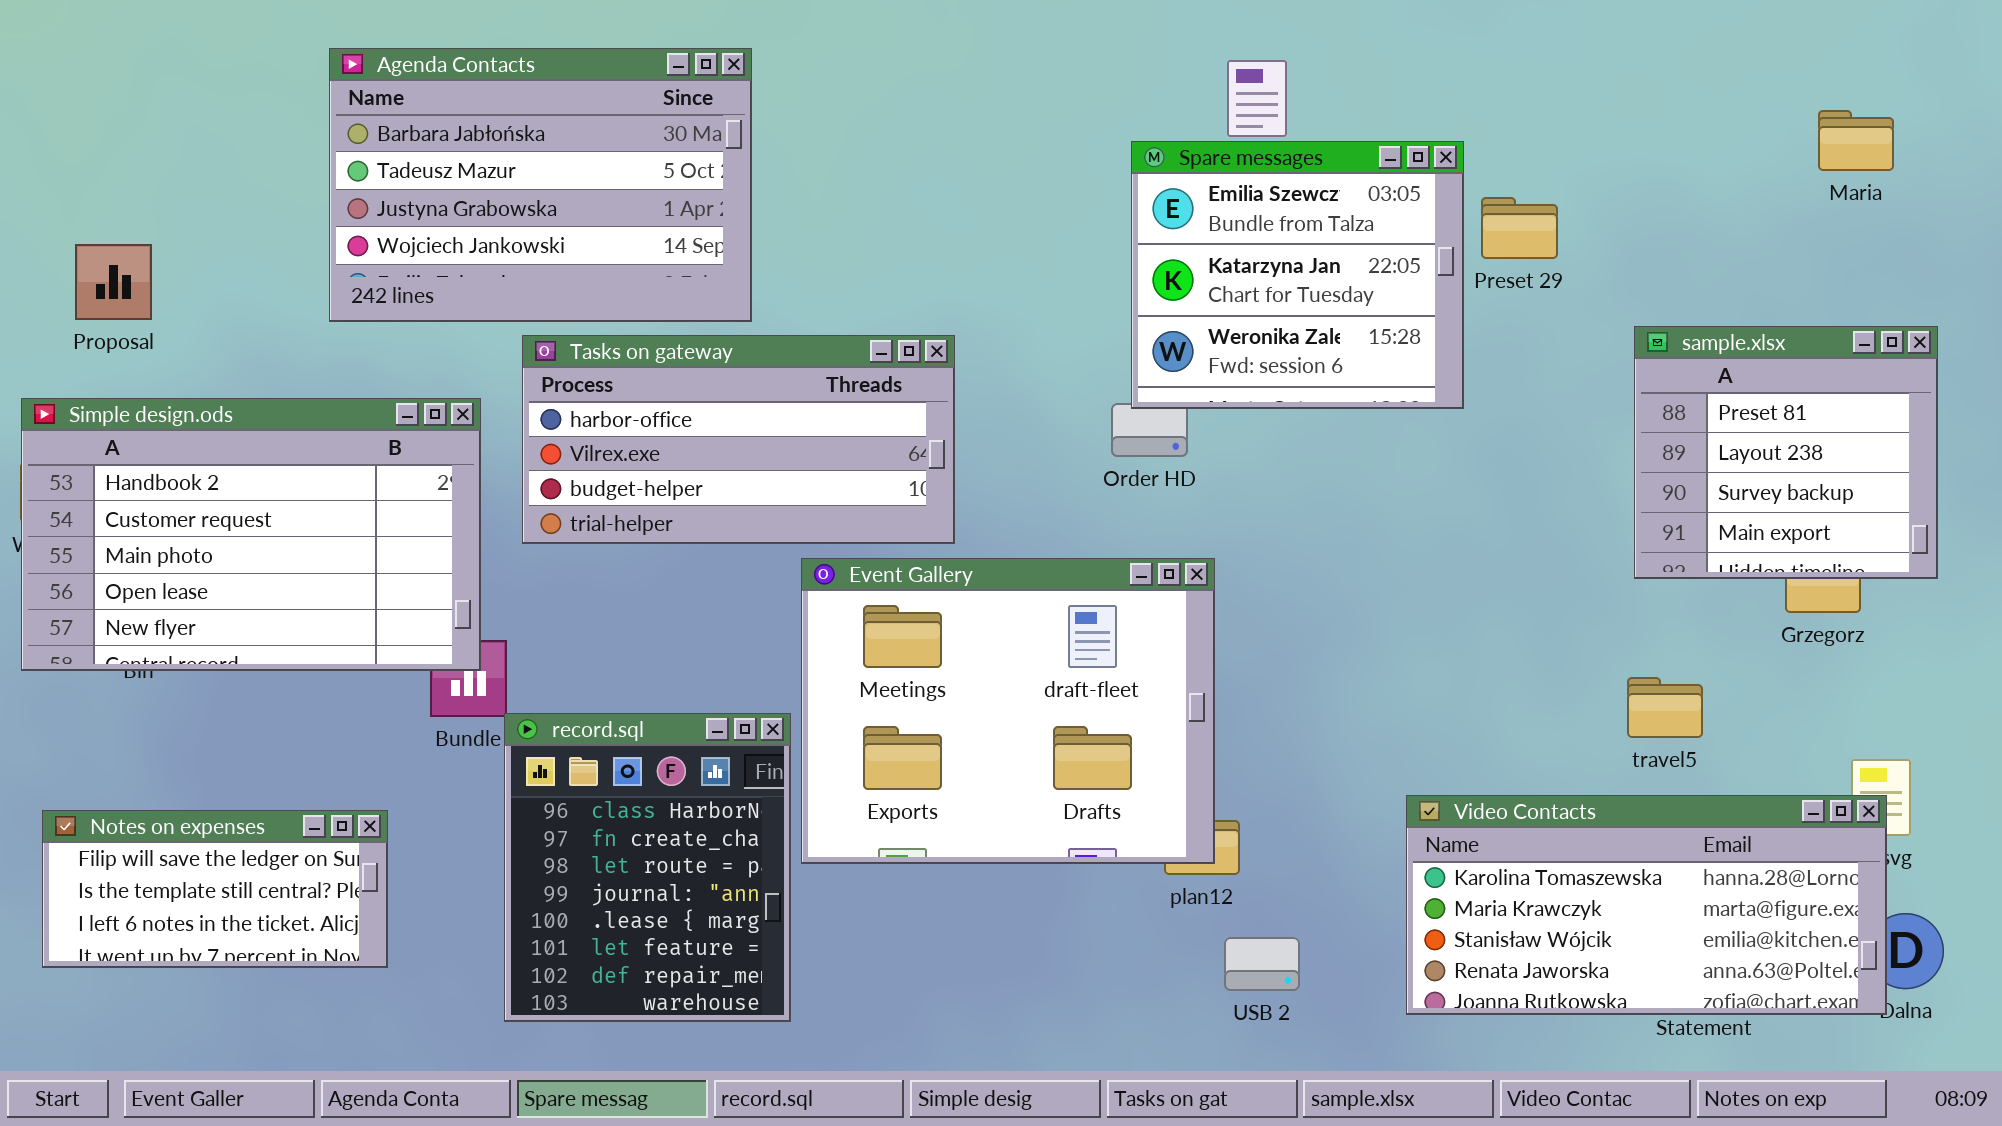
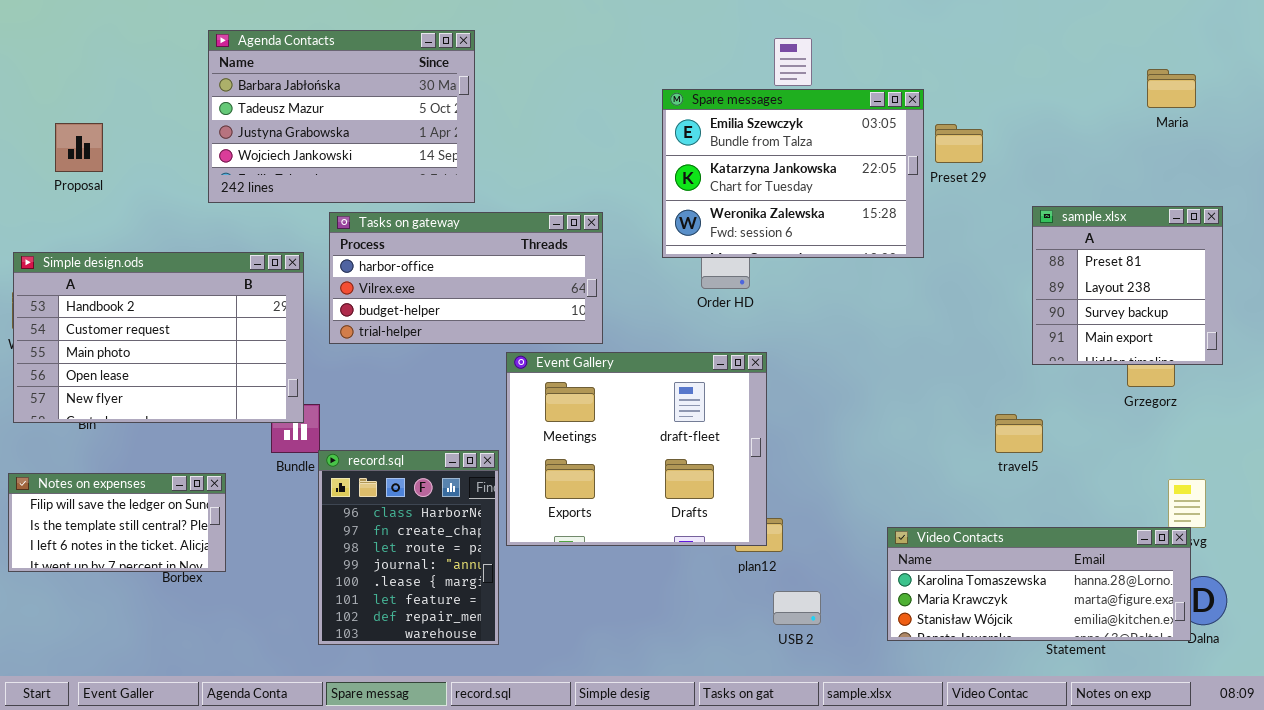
Spare messages: [1131,141,1464,409] -> [662,89,924,258], resized
Proposal: [75,244,152,320] -> [55,123,103,172], moved
travel5: [1627,677,1703,738] -> [995,414,1043,453], moved
Video Contacts: [1406,795,1887,1015] -> [887,527,1191,641], resized
Notes on expenses: [42,810,388,968] -> [8,473,226,572], moved

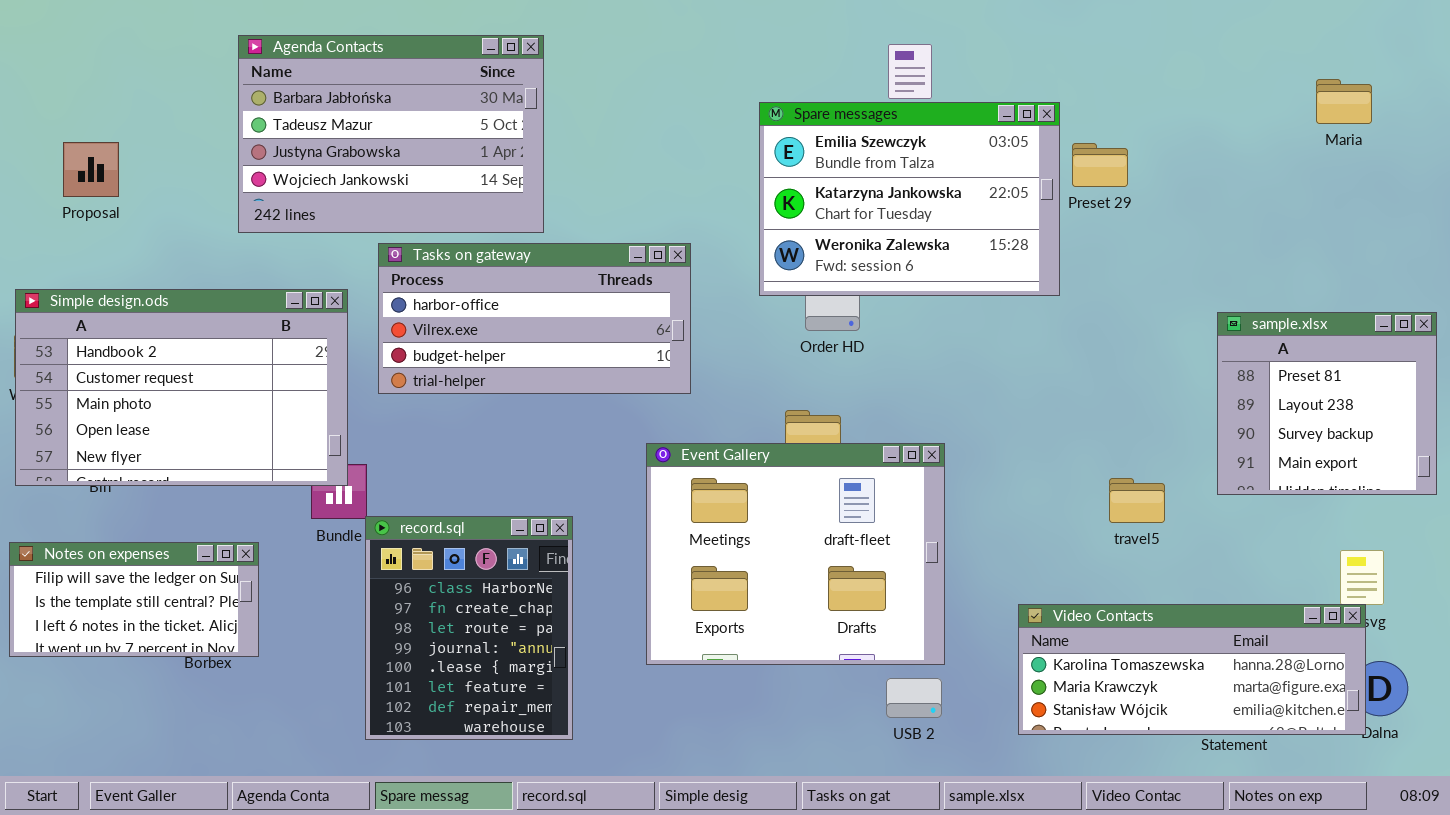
sample.xlsx: [1032,206,1223,365] -> [1217,312,1437,495], moved
Event Gallery: [506,352,767,546] -> [646,443,945,665], moved
travel5: [995,414,1043,453] -> [1109,478,1165,523], moved

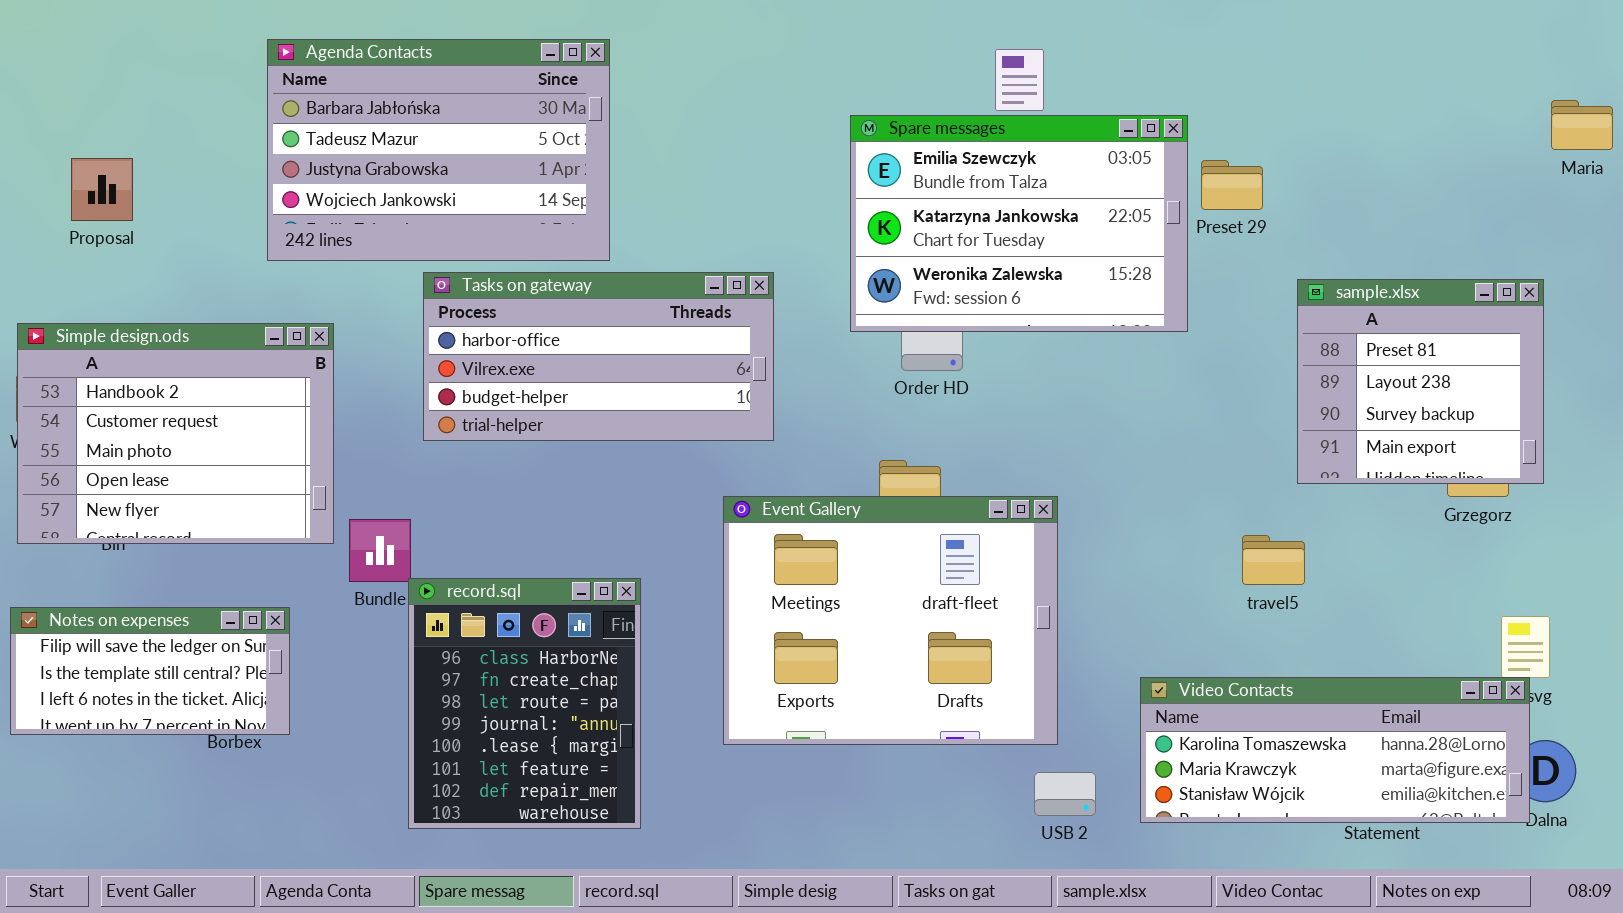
Maria: [1316,79,1372,124] -> [1551,100,1613,150], moved
Simple design.ods: [15,289,348,486] -> [17,323,334,544], resized
sample.xlsx: [1217,312,1437,495] -> [1297,279,1544,484], moved
USB 2: [886,678,942,718] -> [1034,772,1096,816], moved

